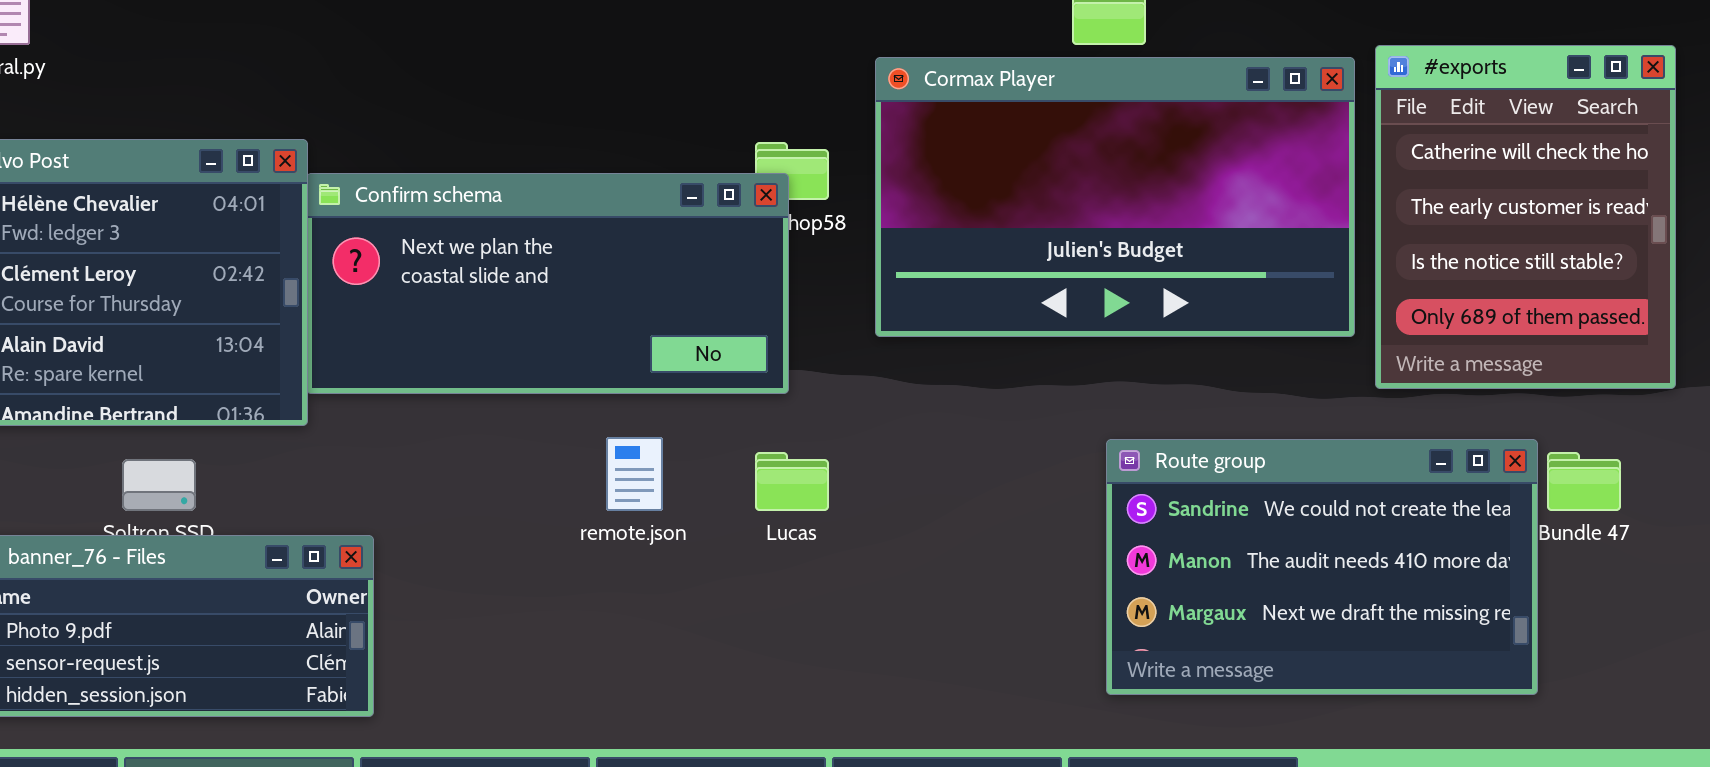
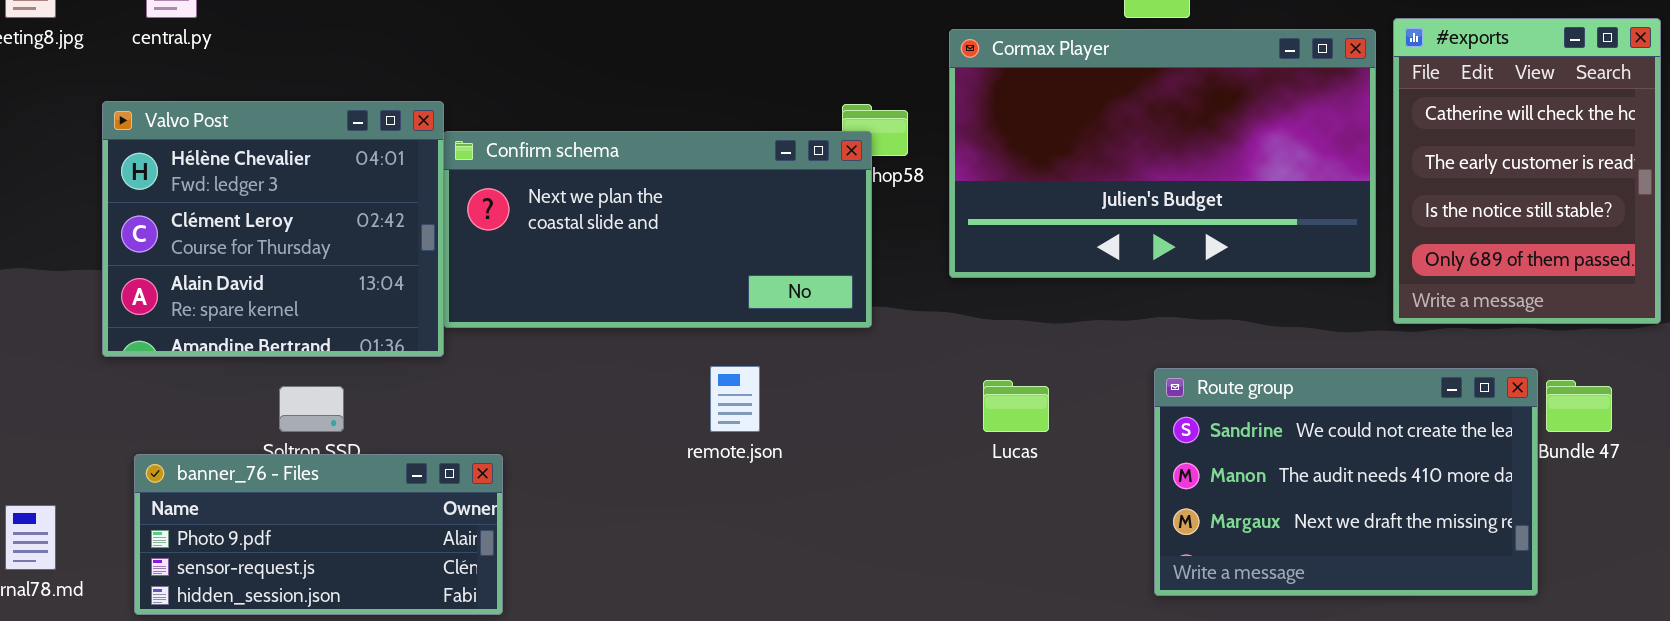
Lucas: [755,452,829,511] -> [983,380,1049,432], moved

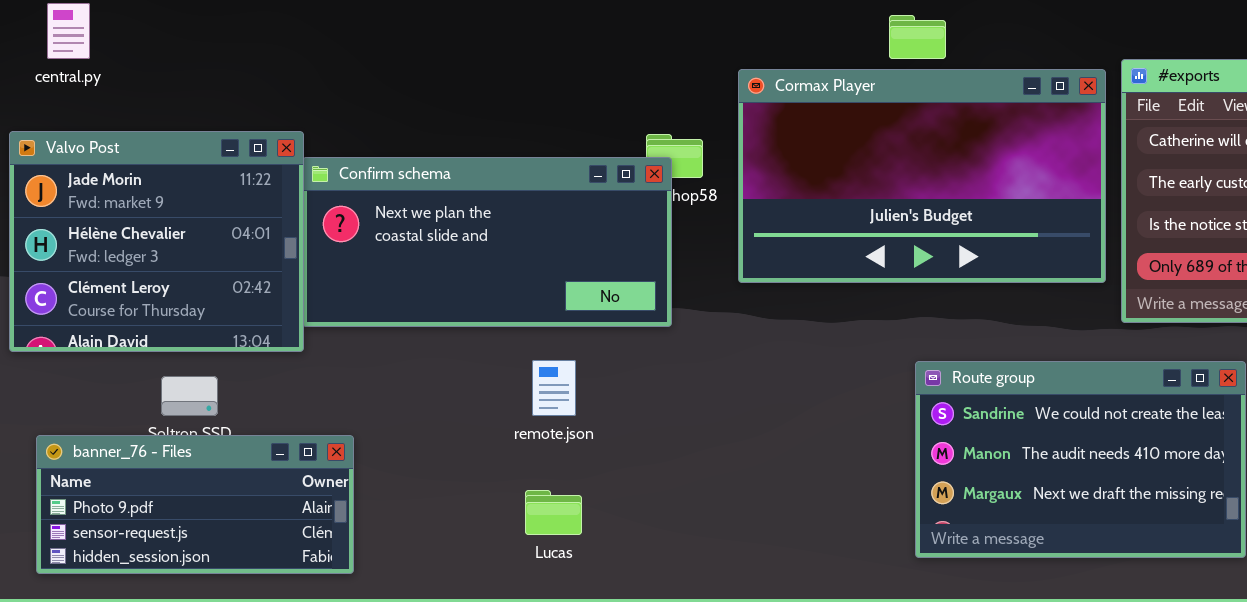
Valvo Post: [102,101,444,357] -> [9,131,304,352], scrolled up 1 row
Lucas: [983,380,1049,432] -> [525,490,582,535], moved

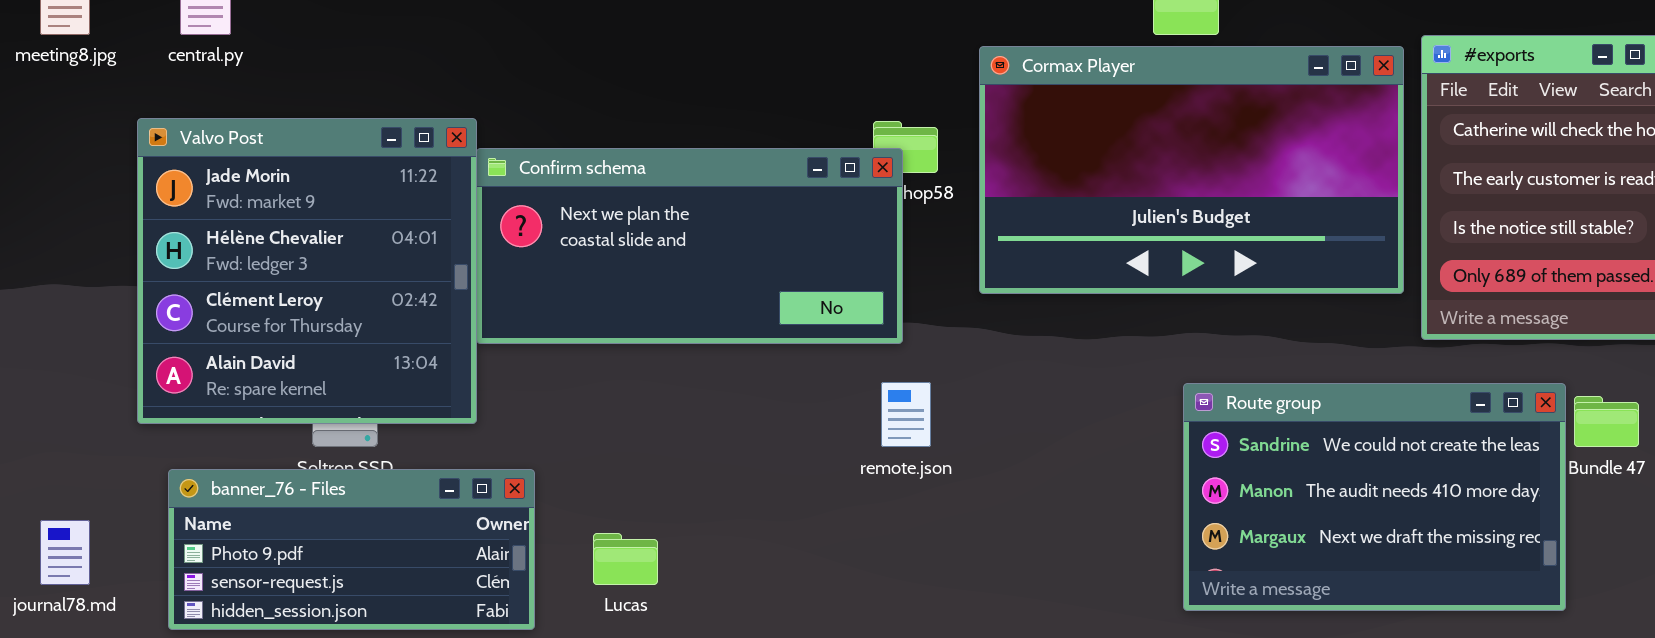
Valvo Post: [9,131,304,352] -> [137,118,477,424], resized
remote.json: [532,360,576,416] -> [881,382,931,447], moved
Lucas: [525,490,582,535] -> [593,533,658,585], moved

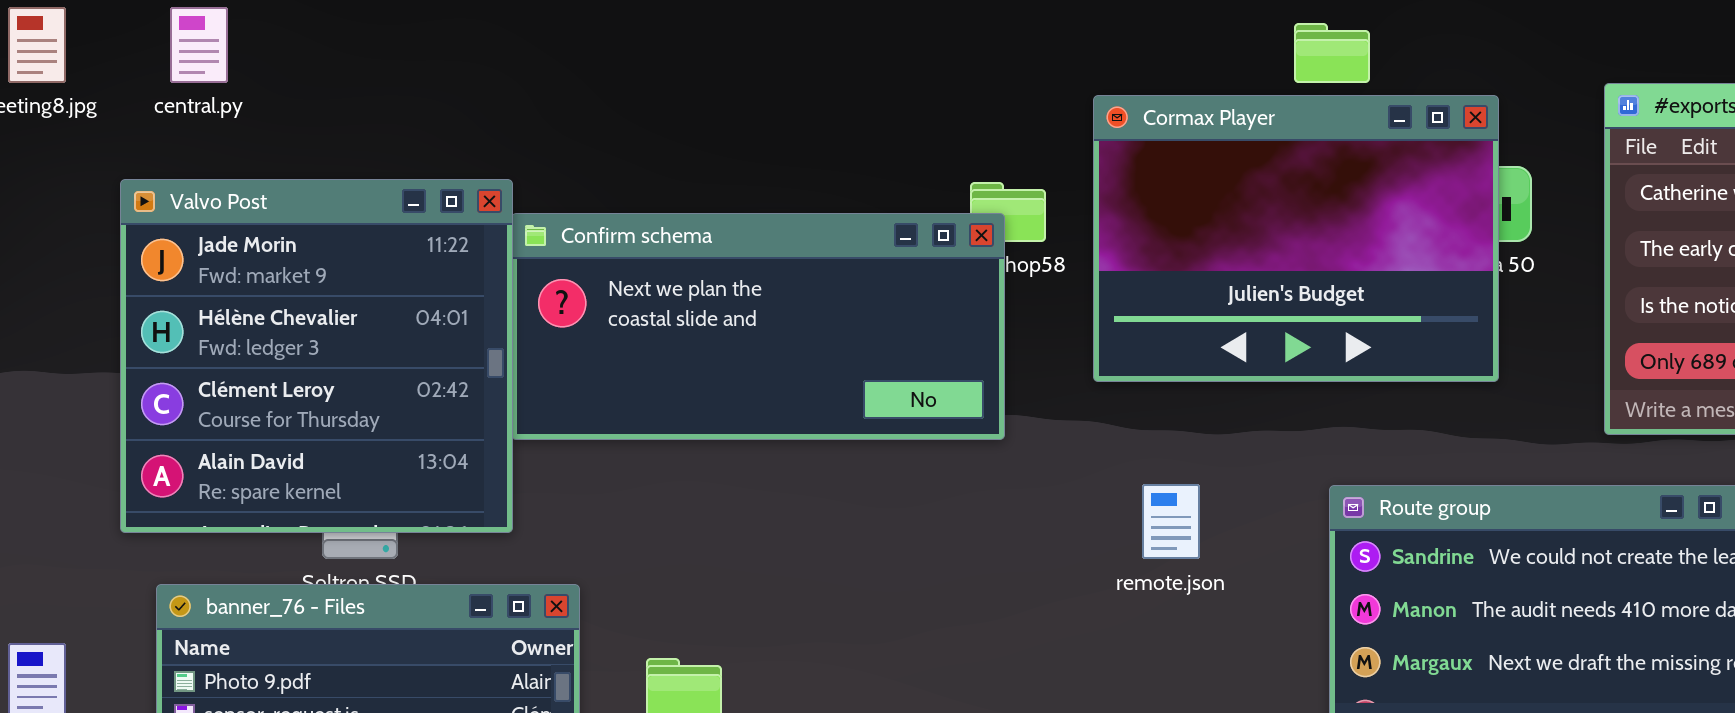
Cormax Player: [979,46,1404,294] -> [1093,95,1499,382], resized
remote.json: [881,382,931,447] -> [1142,484,1200,559], moved

